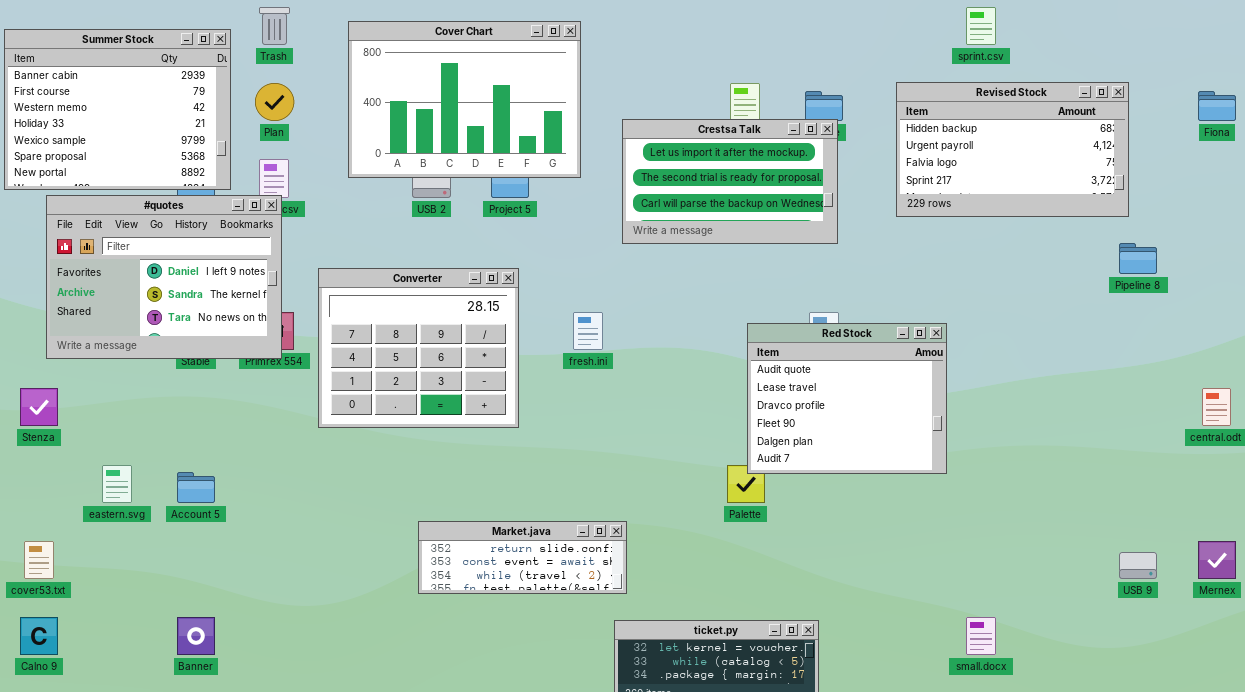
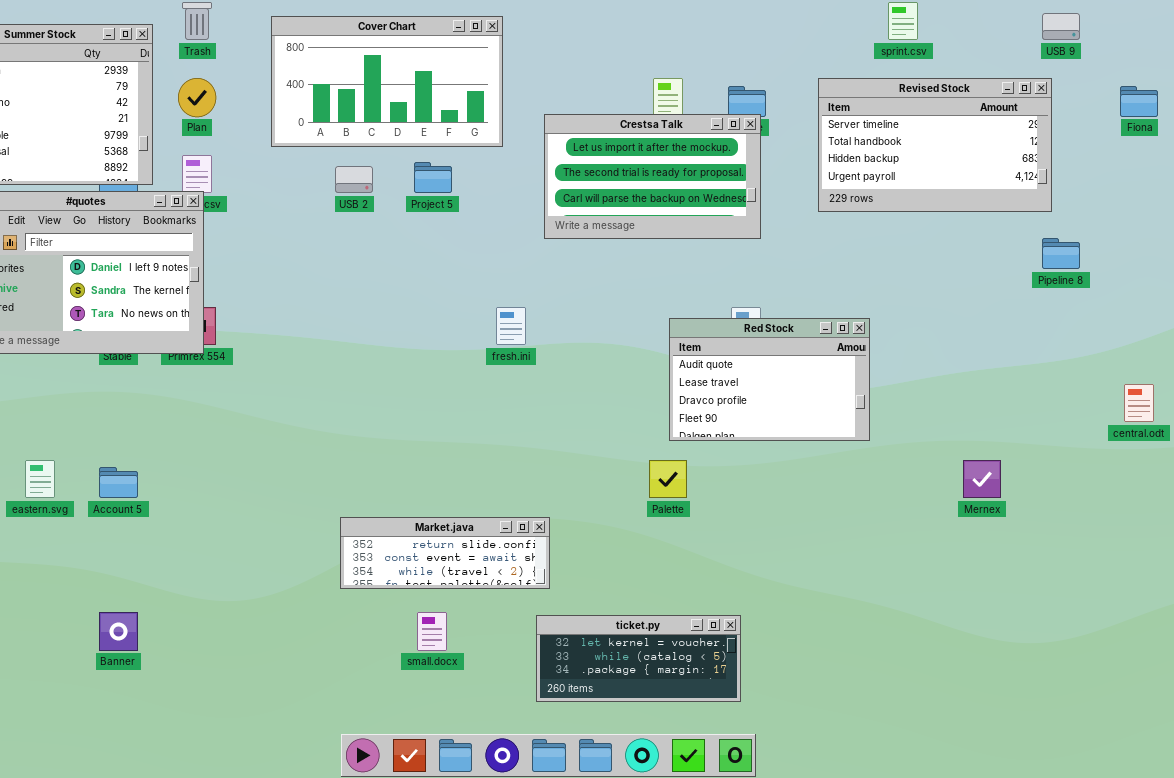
Cover Chart: [348,21,581,178] -> [271,16,503,147], resized
Revised Stock: [896,82,1129,217] -> [818,78,1052,212], scrolled up 2 rows
Converter: [318,268,519,428] -> none, closed
Red Stock: [747,323,947,474] -> [669,318,870,441], resized
Mernex: [1198,541,1236,579] -> [963,460,1001,498], moved
USB 9: [1119,552,1157,579] -> [1042,13,1080,40], moved
small.docx: [966,617,996,655] -> [417,612,447,651], moved

